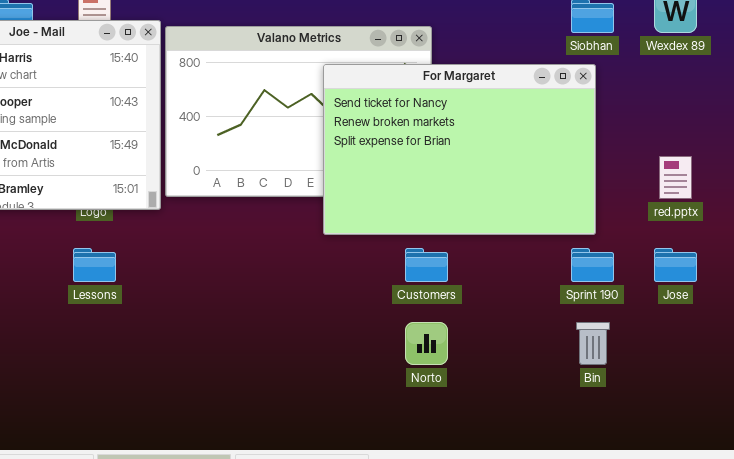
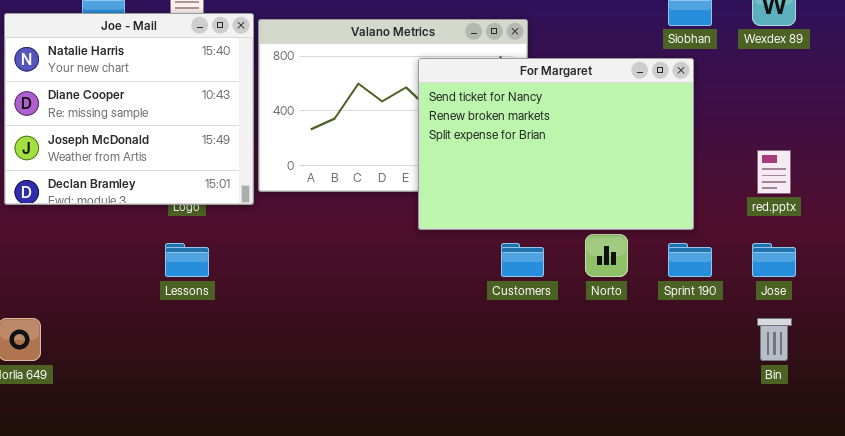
Norto: [405,322,448,365] -> [585,234,628,277], moved
Bin: [576,322,610,365] -> [757,318,792,361], moved

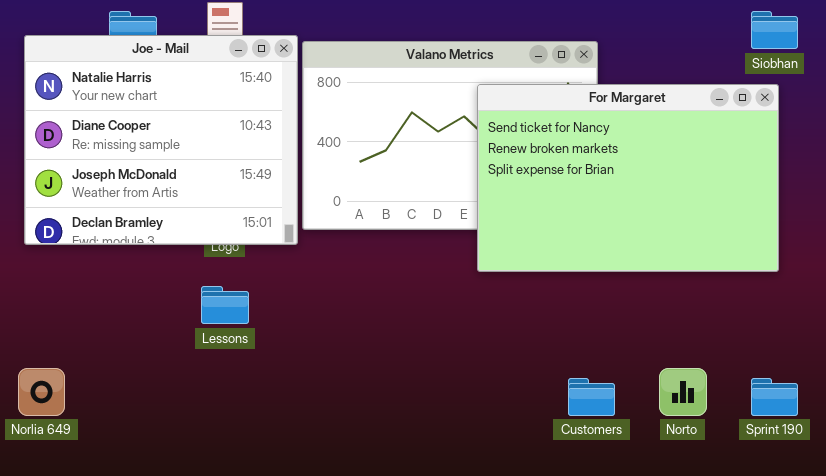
Norto: [585,234,628,277] -> [659,368,707,416], moved
Customers: [501,243,544,277] -> [568,378,615,416], moved
Sprint 190: [668,243,712,277] -> [751,378,798,416], moved

